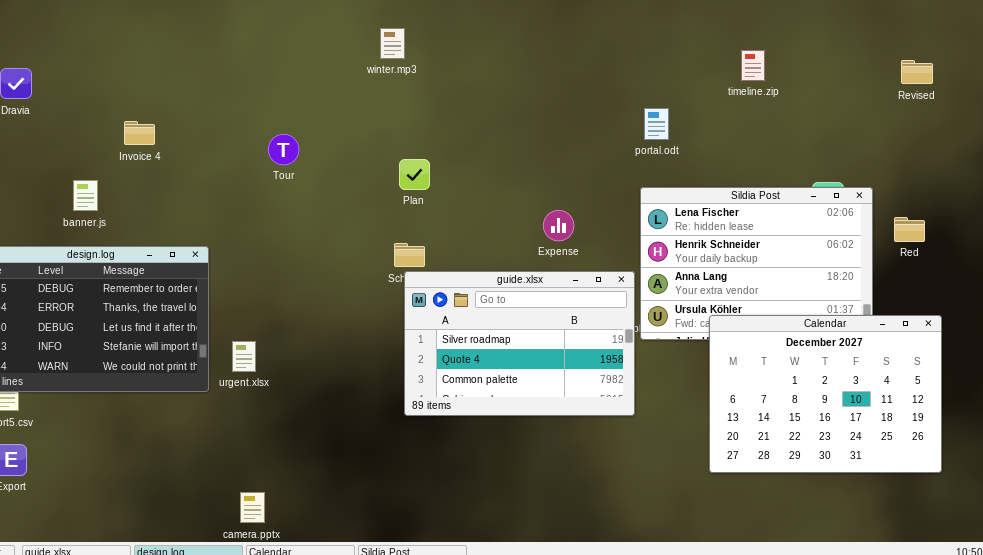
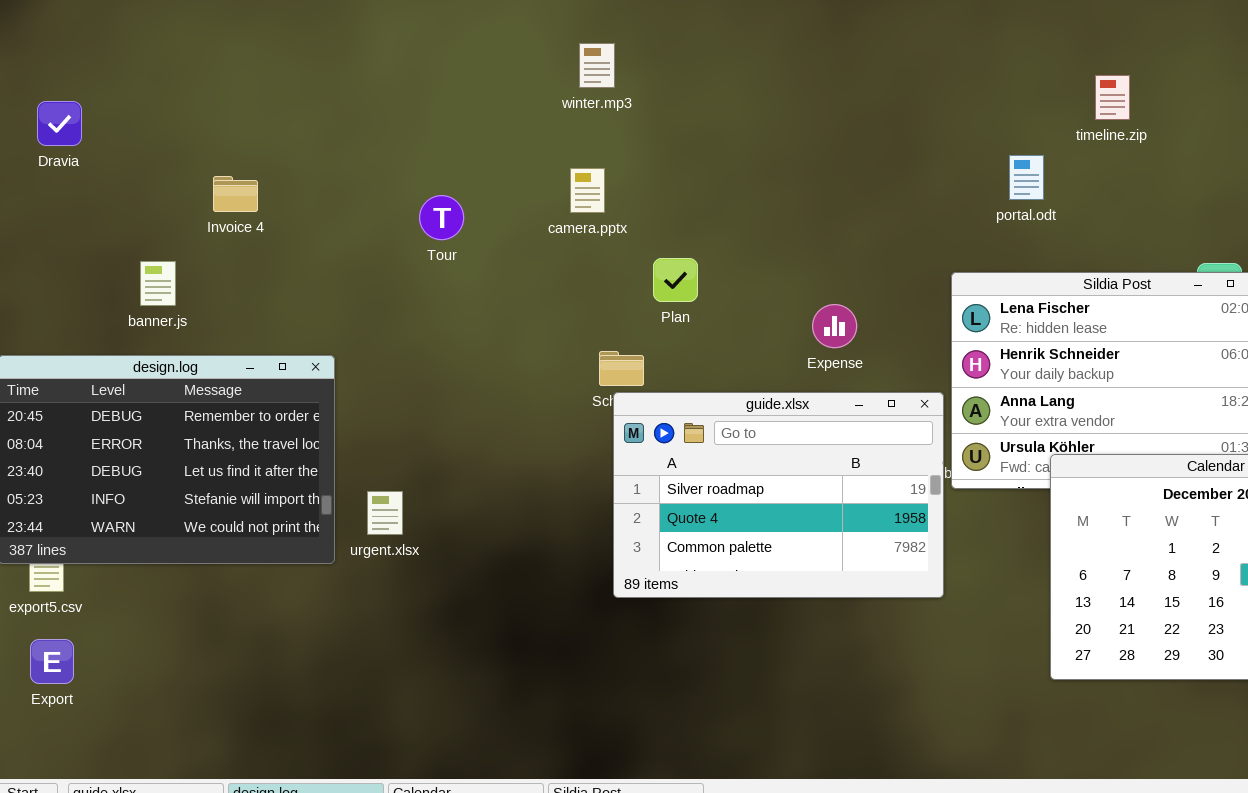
portal.odt: [644,108,669,140] -> [1009,155,1044,200], moved
Plan: [399,159,430,190] -> [653,258,698,302], moved
camera.pptx: [240,492,265,523] -> [570,168,605,213], moved

